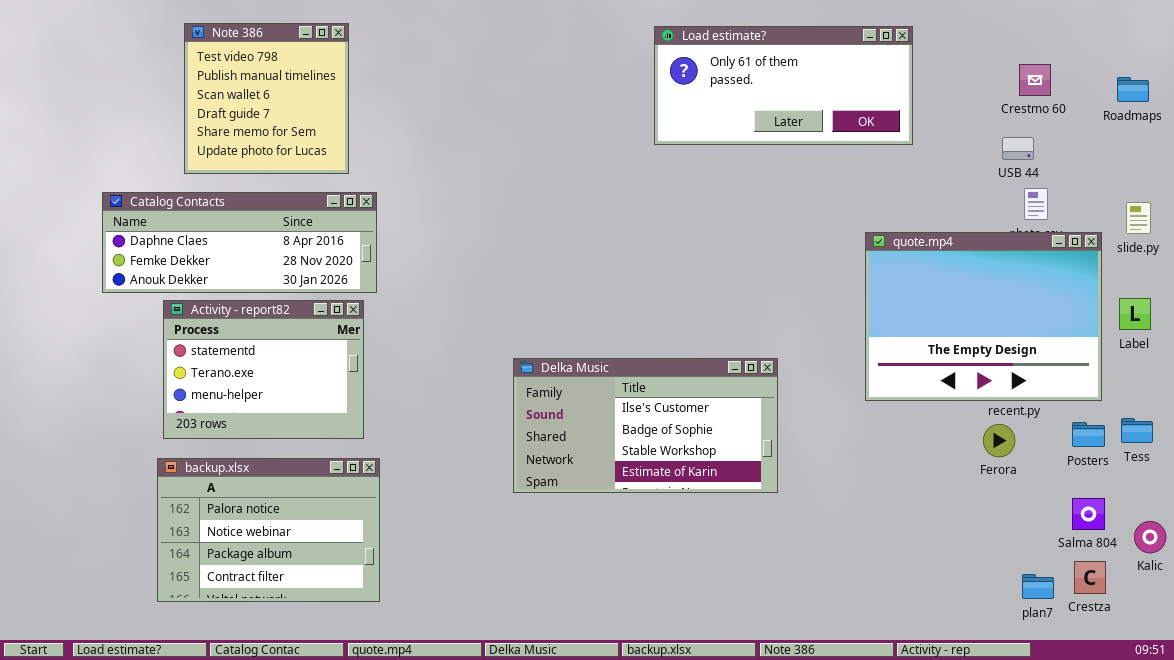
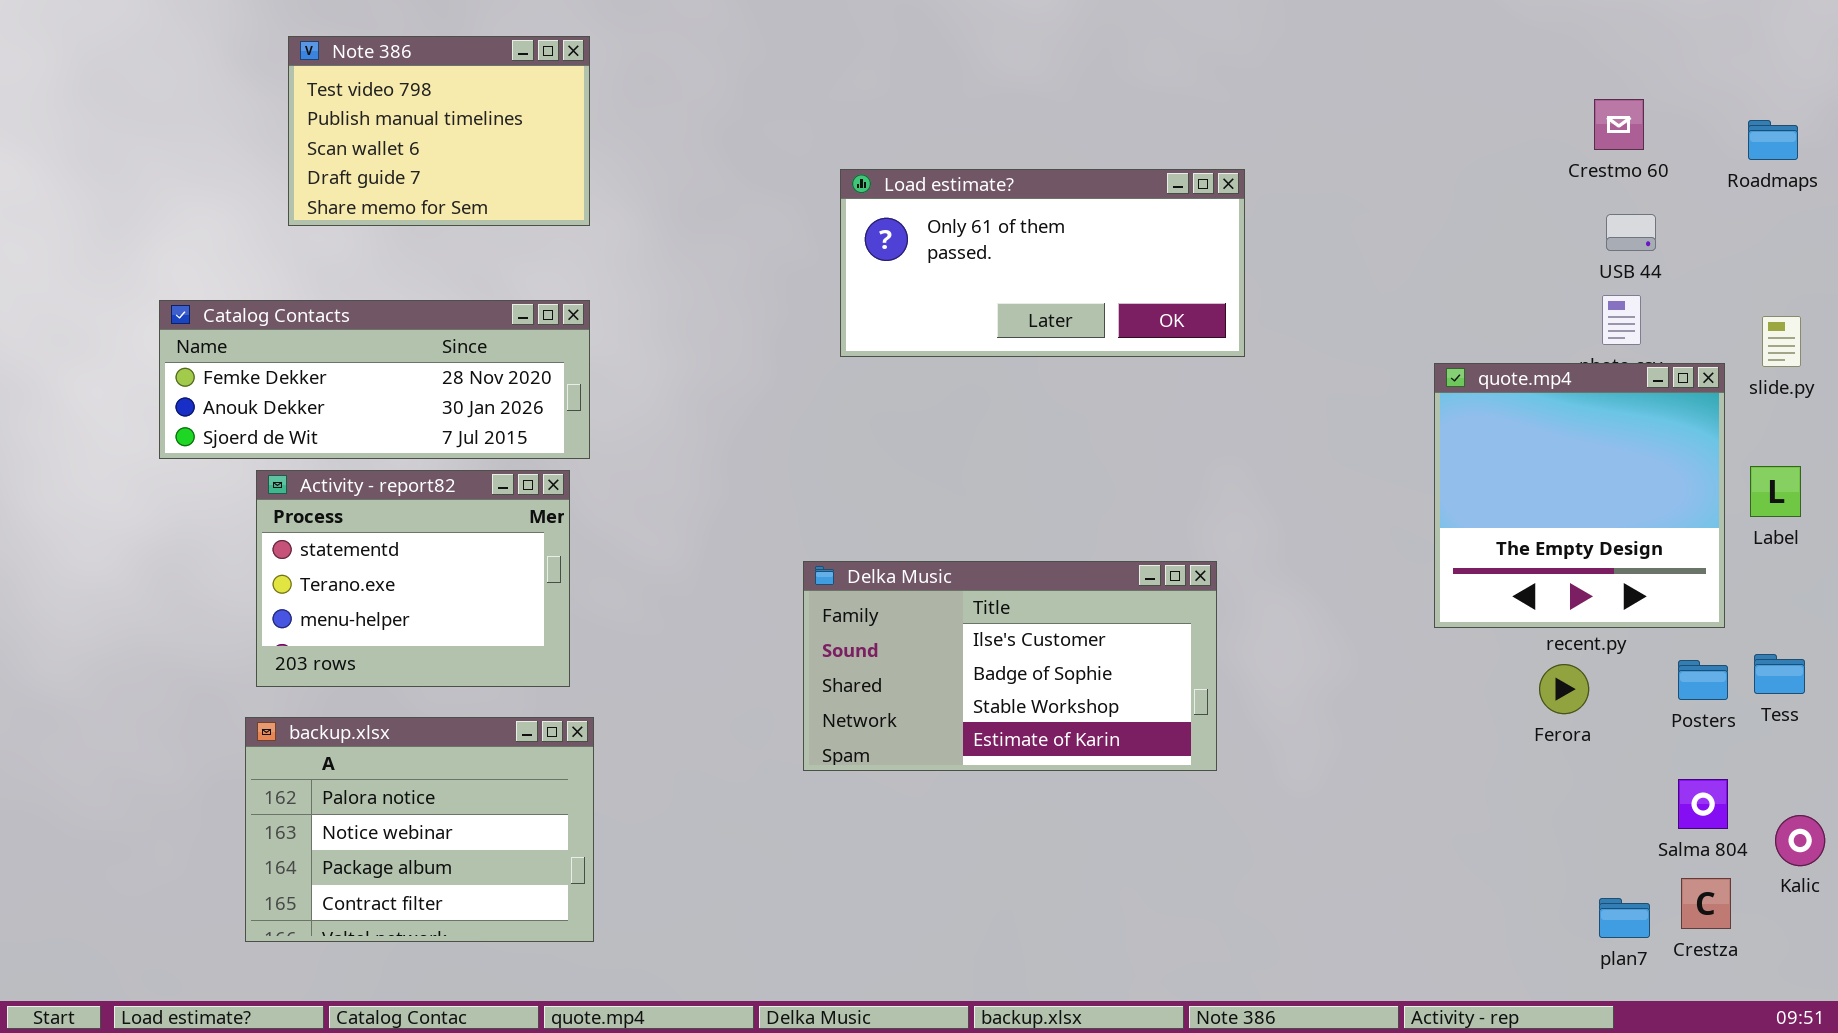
Note 386: [184,23,349,174] -> [288,36,590,226], resized
Load estimate?: [654,26,913,145] -> [840,169,1245,357], moved
USB 44: [1002,137,1034,160] -> [1606,214,1656,251], moved
Catalog Contacts: [102,192,377,293] -> [159,300,590,459], scrolled down 1 row
quote.mp4: [865,232,1102,401] -> [1434,363,1725,628], resized

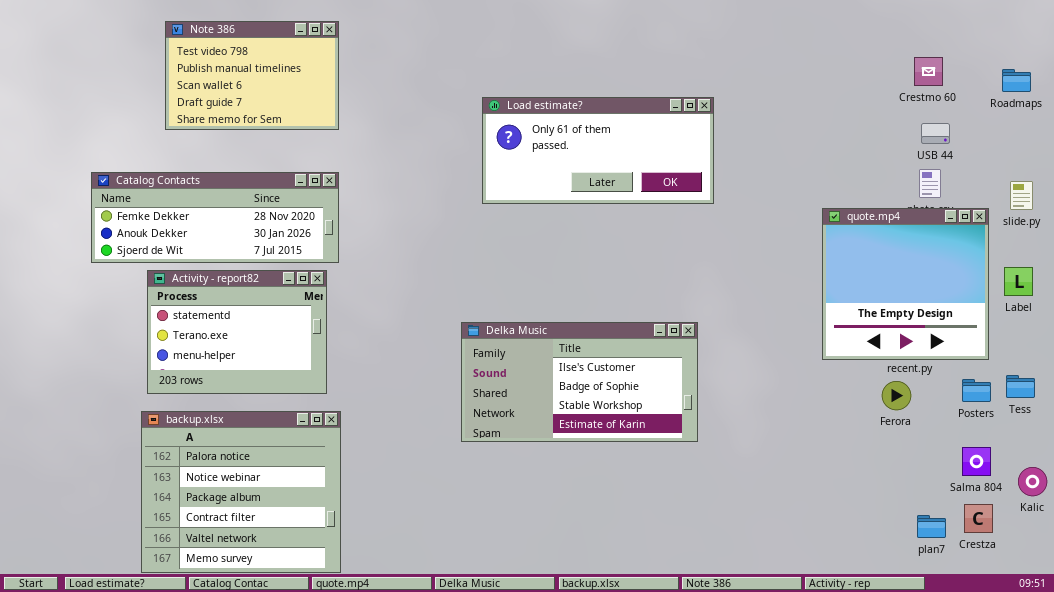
backup.xlsx: [245,717,594,942] -> [141,411,341,573], resized

